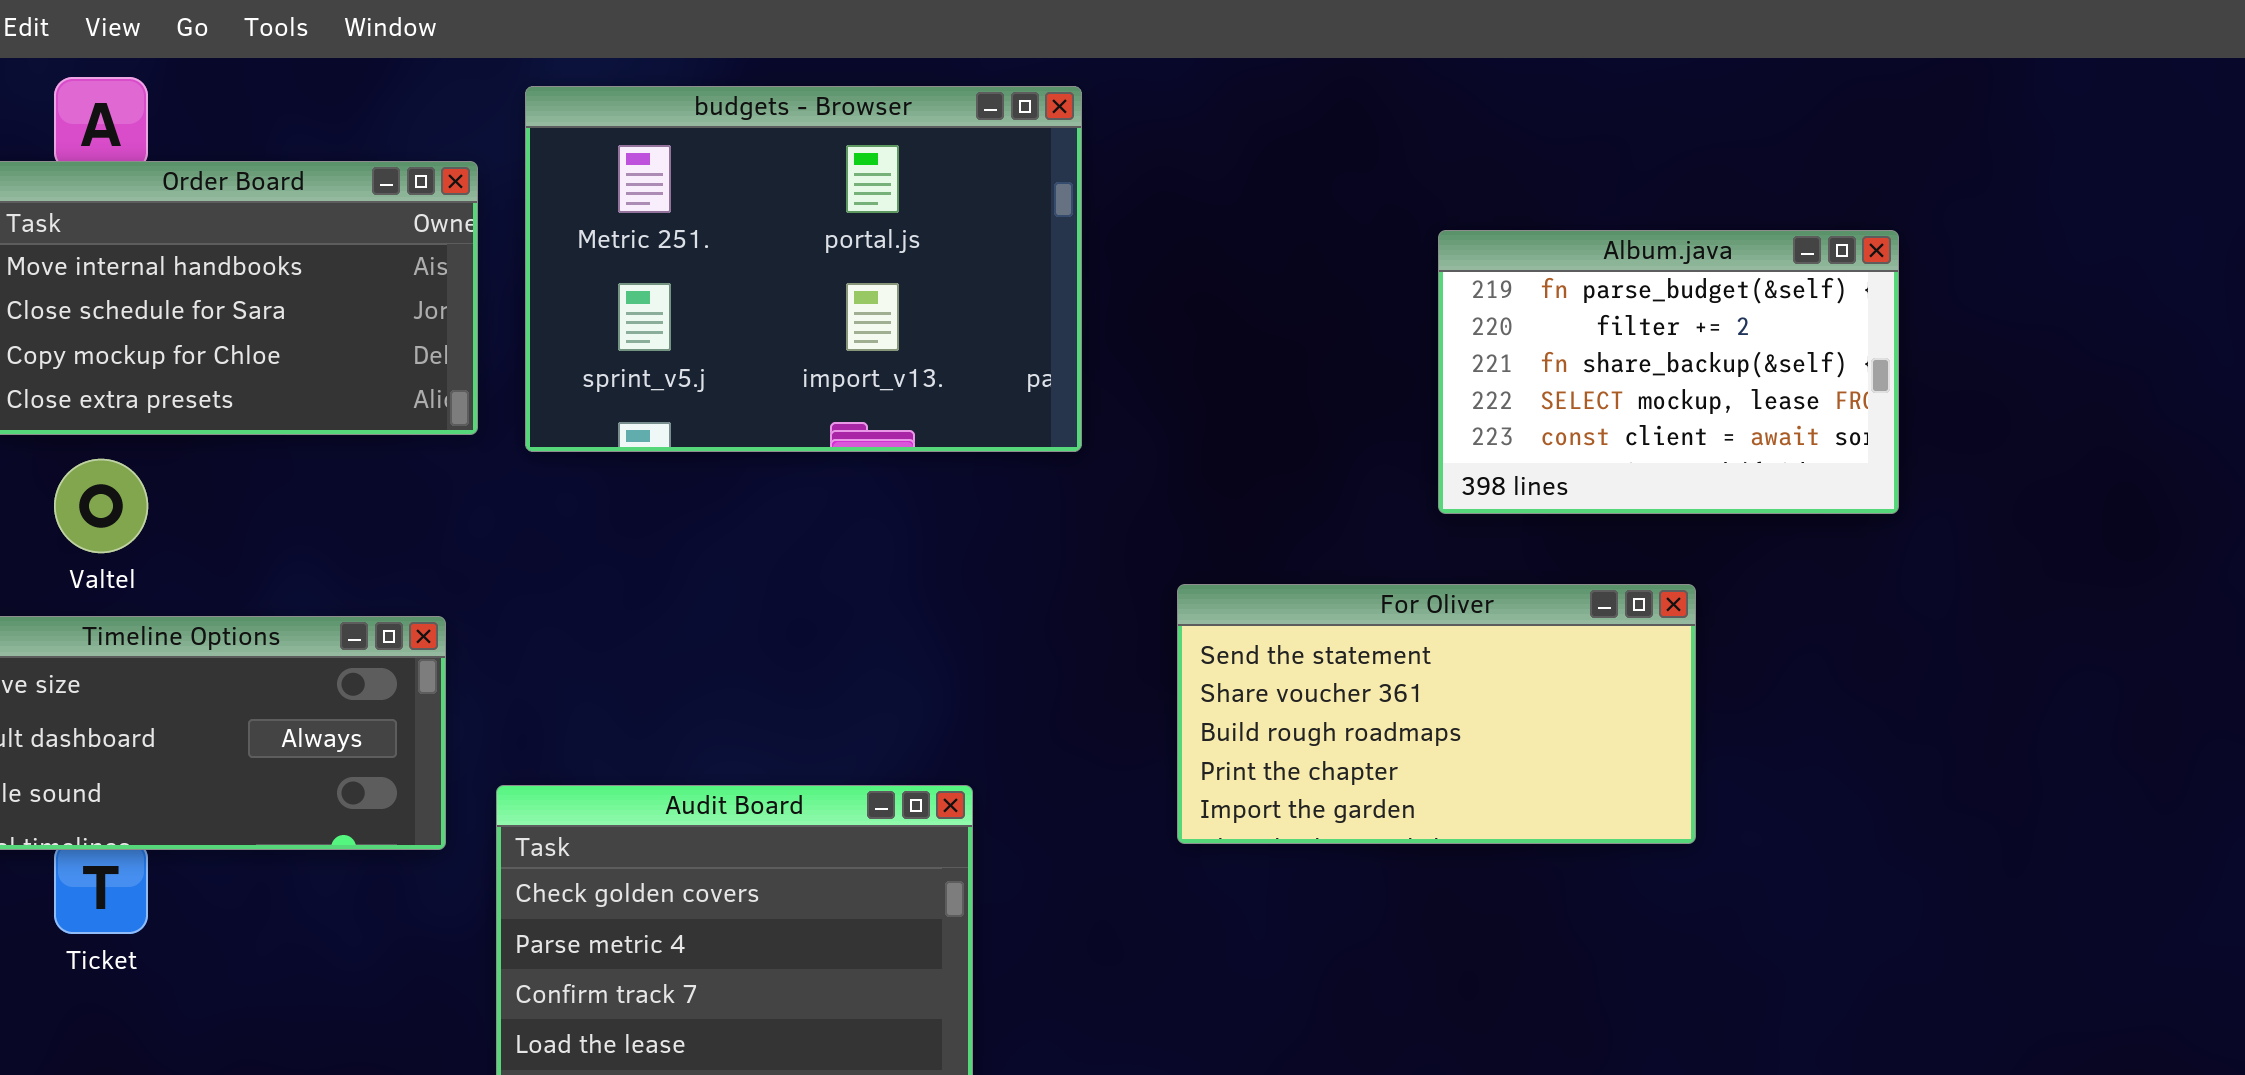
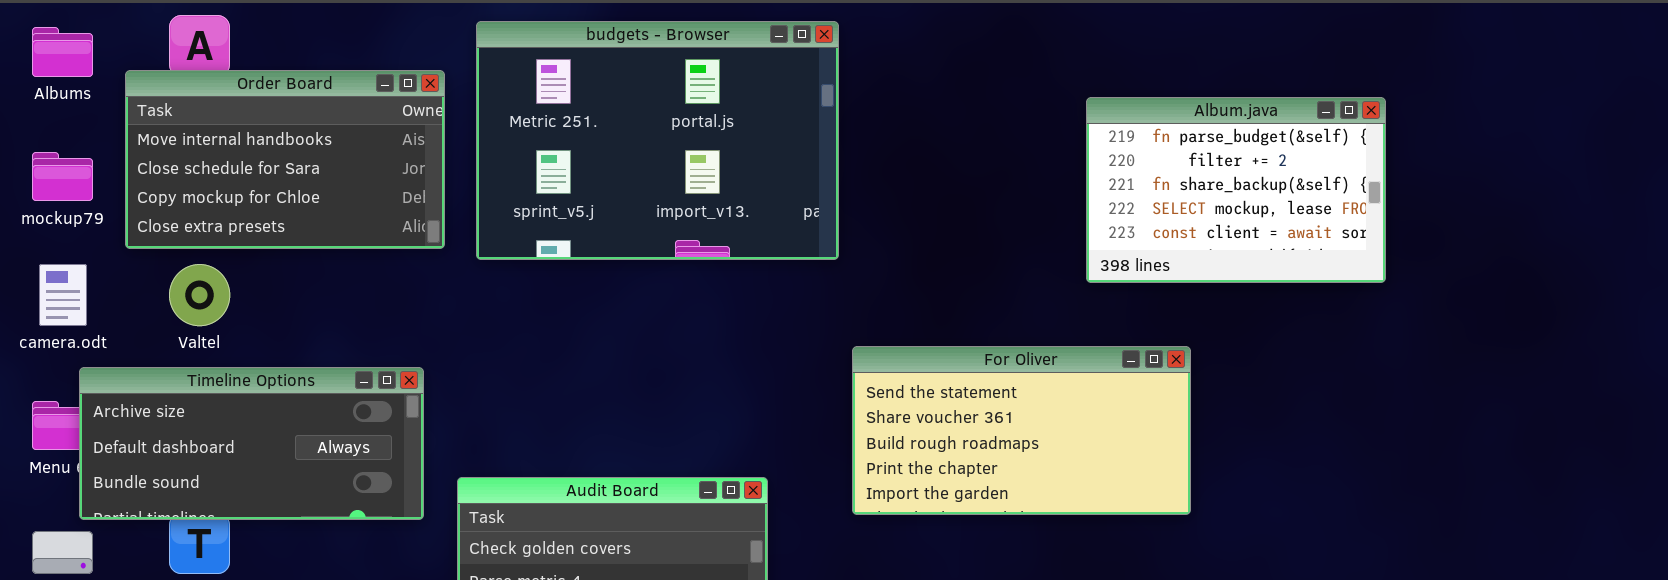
Album.java: [1438,230,1899,514] -> [1086,97,1386,283], moved
For Oliver: [1177,584,1696,844] -> [852,346,1191,515], moved

